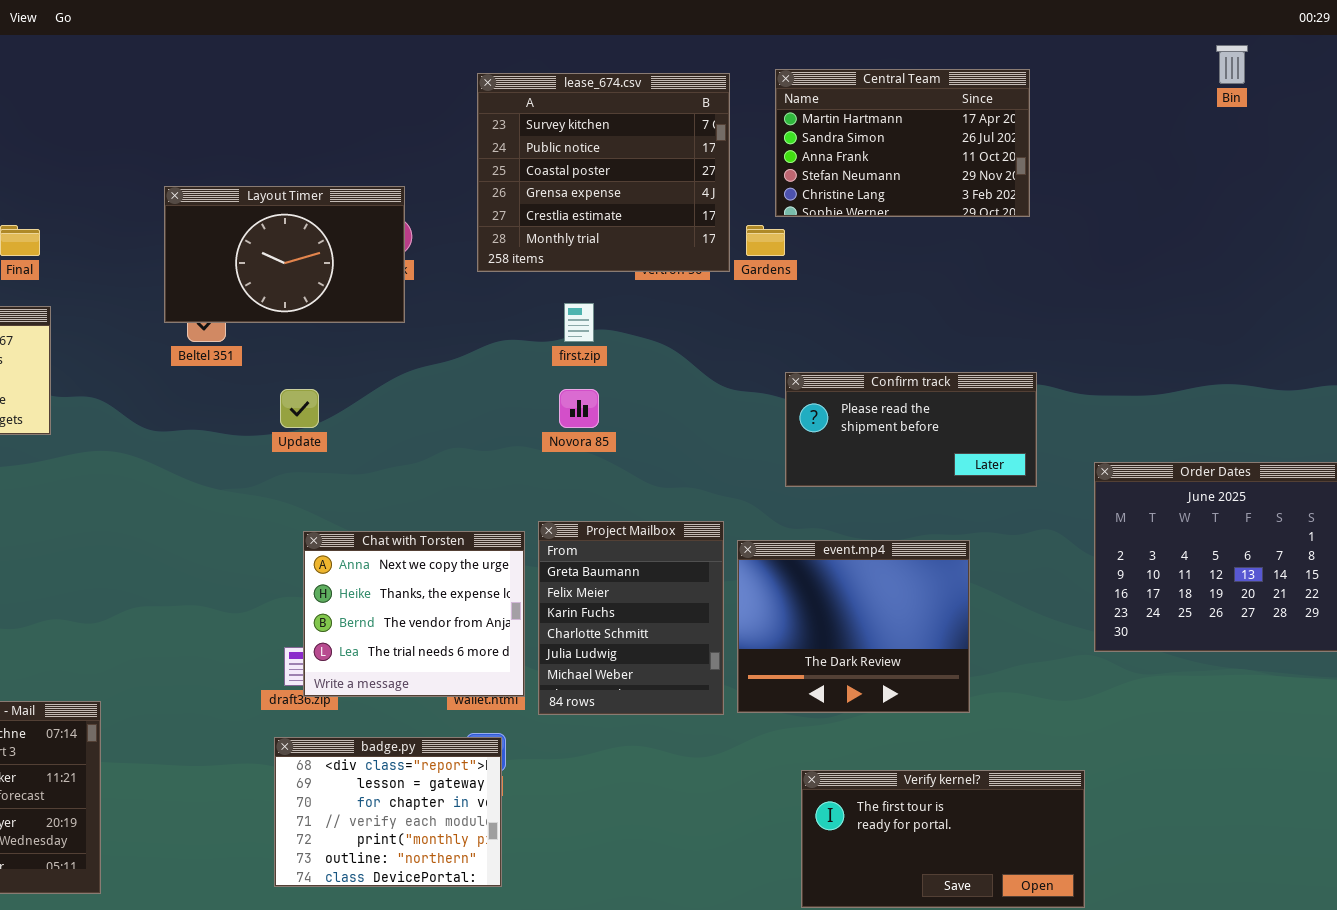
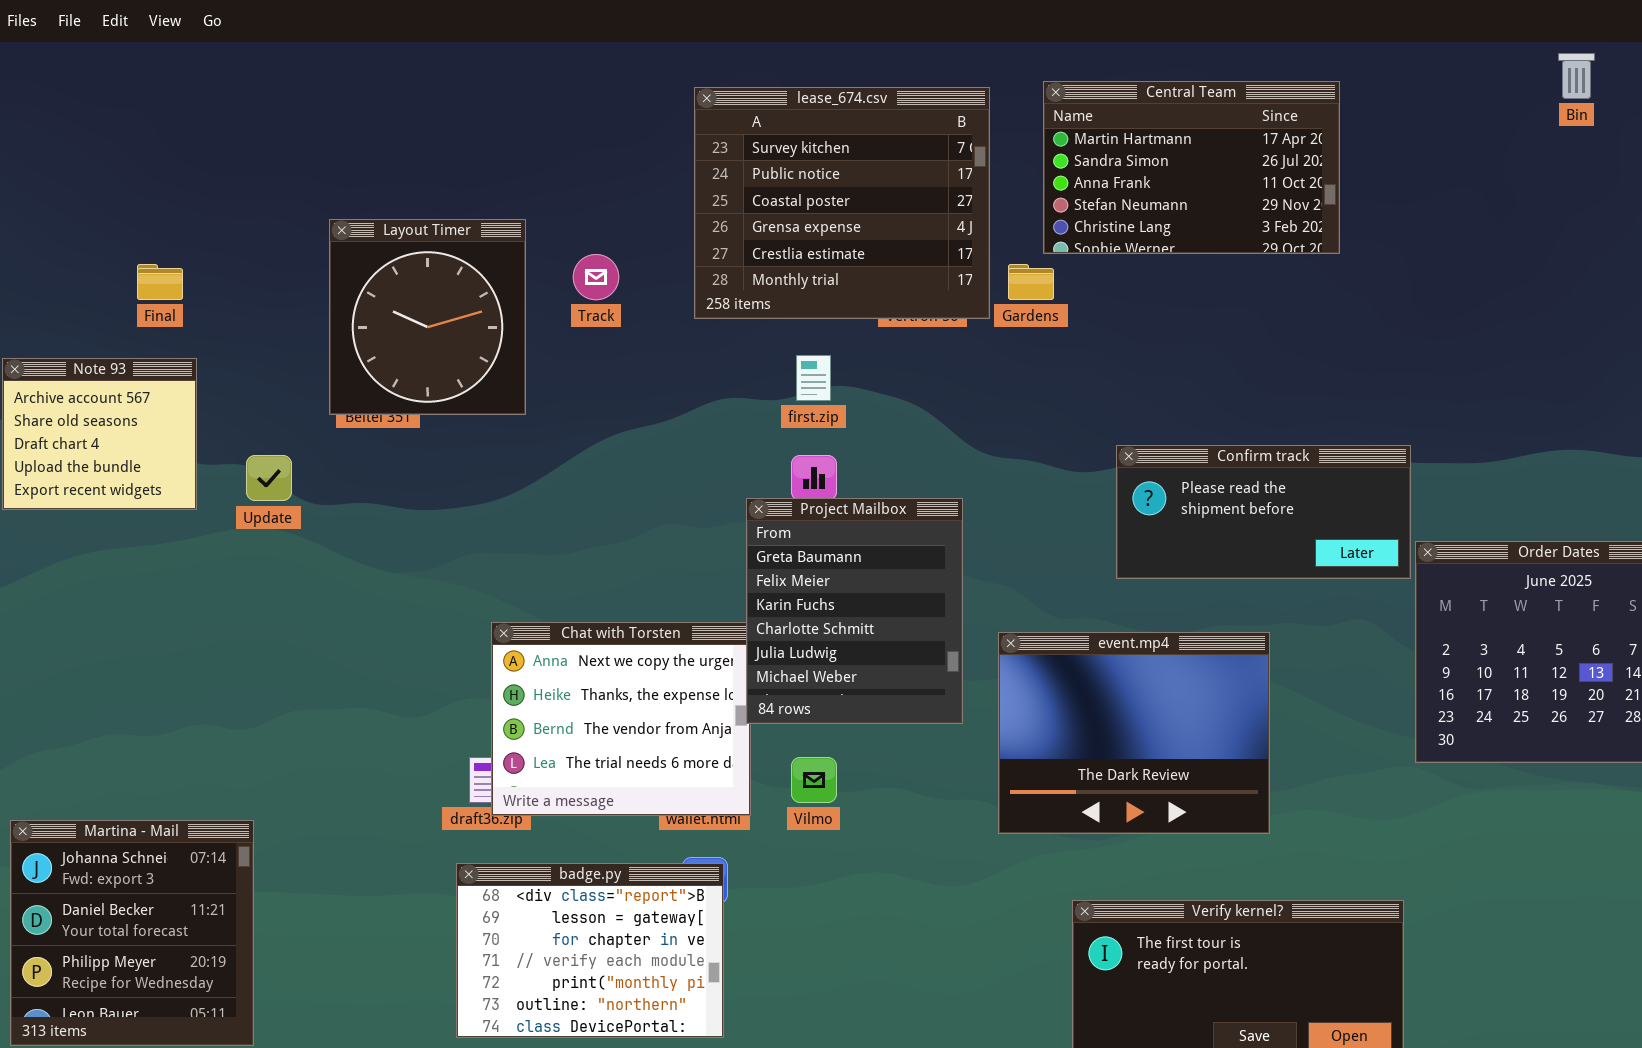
Layout Timer: [164,186,405,323] -> [329,219,526,415], resized
Confirm track: [785,372,1037,487] -> [1116,445,1411,579], moved
Update: [280,389,319,428] -> [246,455,292,501], moved
Project Mailbox: [538,521,724,715] -> [746,498,963,724], moved

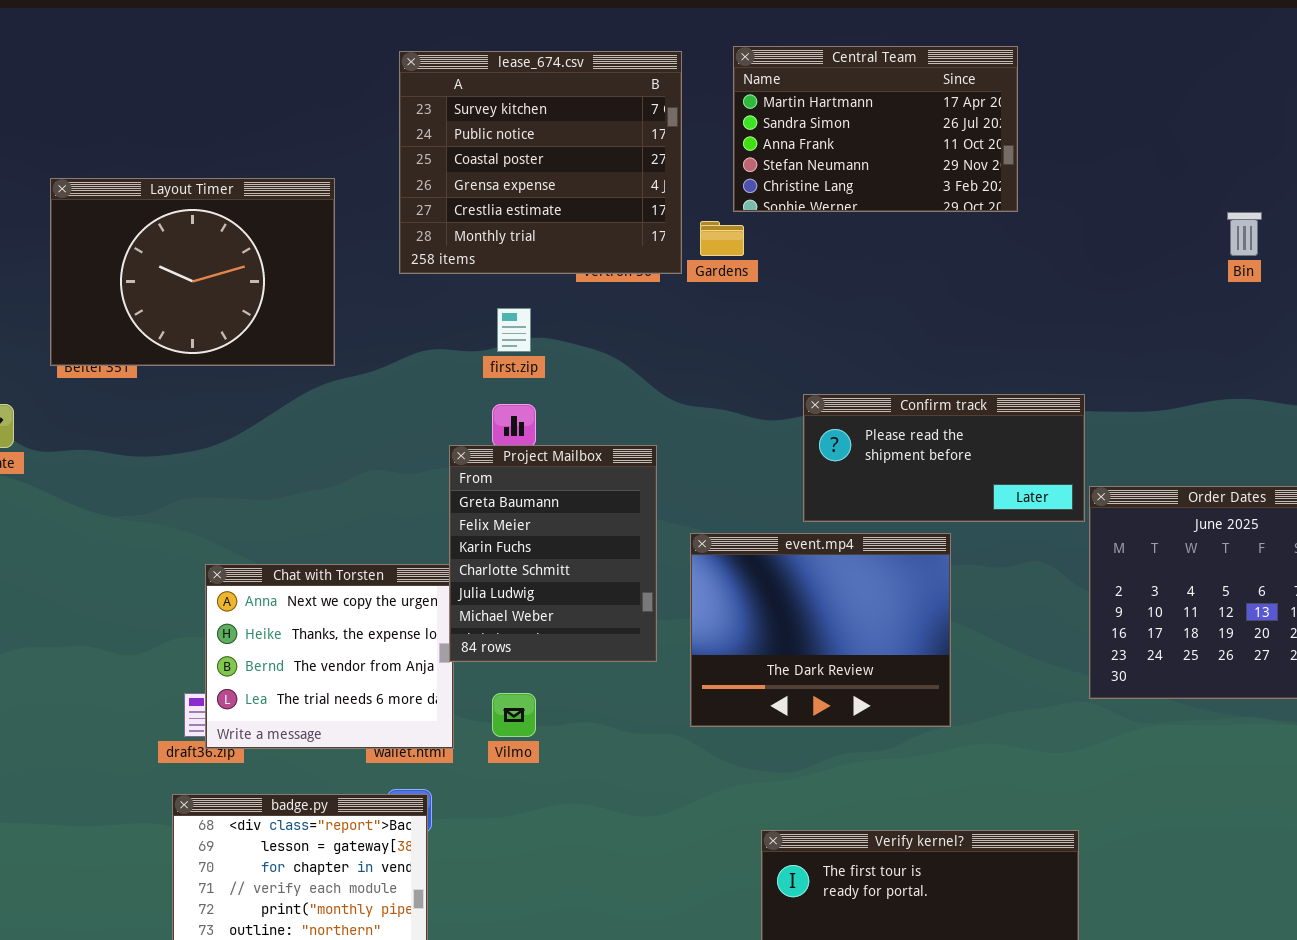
Bin: [1558,53,1595,99] -> [1227,212,1262,256], moved
Layout Timer: [329,219,526,415] -> [50,178,335,366], resized
event.mp4: [998,632,1270,834] -> [690,533,951,727], moved

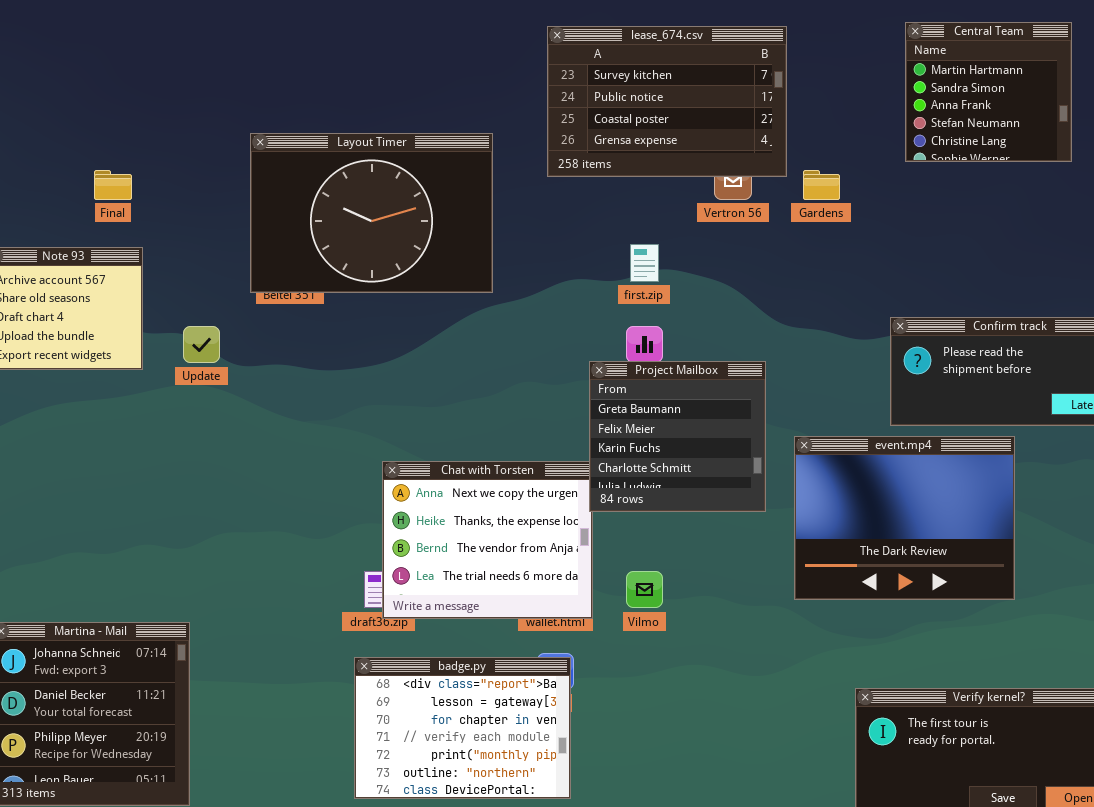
Central Team: [733,46,1018,212] -> [905,22,1072,162], resized
lease_674.csv: [399,51,682,274] -> [547,26,787,177], resized
Project Mailbox: [449,445,657,662] -> [589,361,766,512], resized

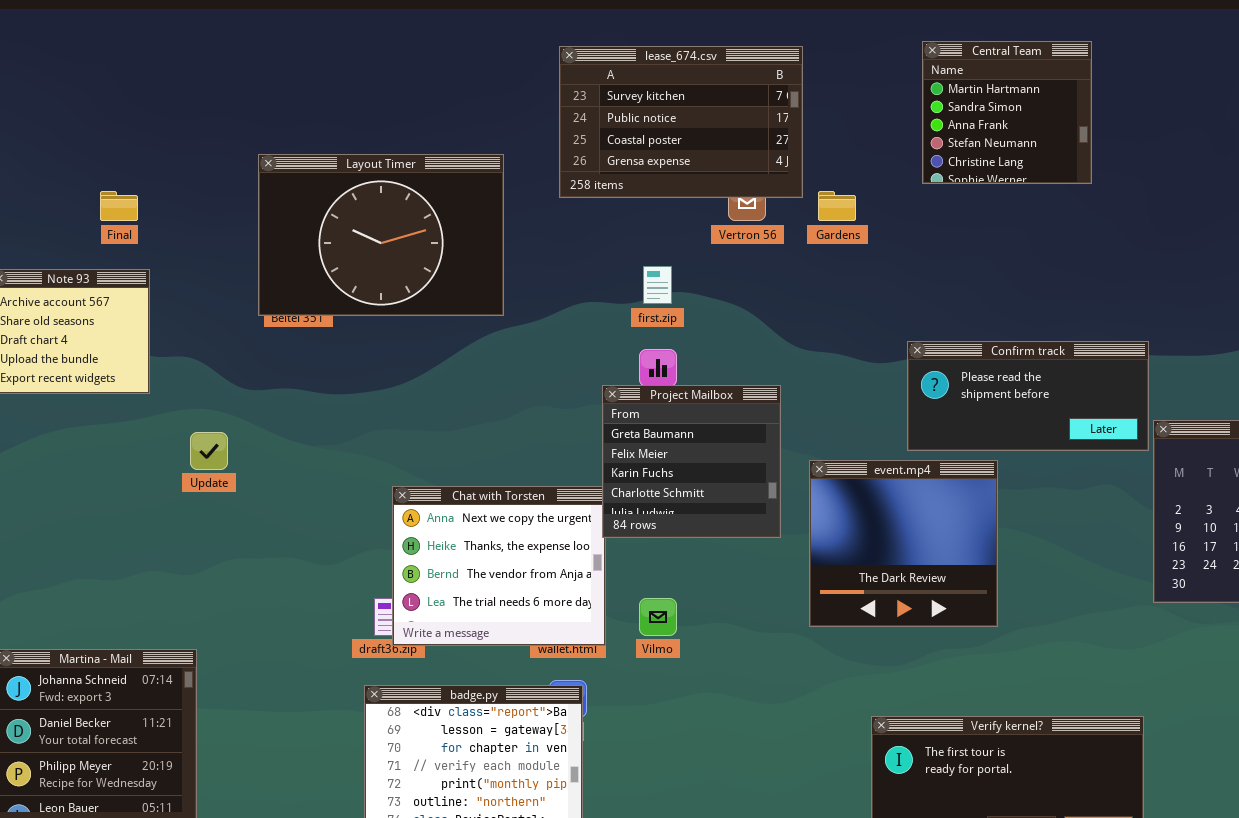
Update: [183,326,220,363] -> [190,432,228,470], moved
event.mp4: [794,436,1015,600] -> [809,460,998,627], resized

